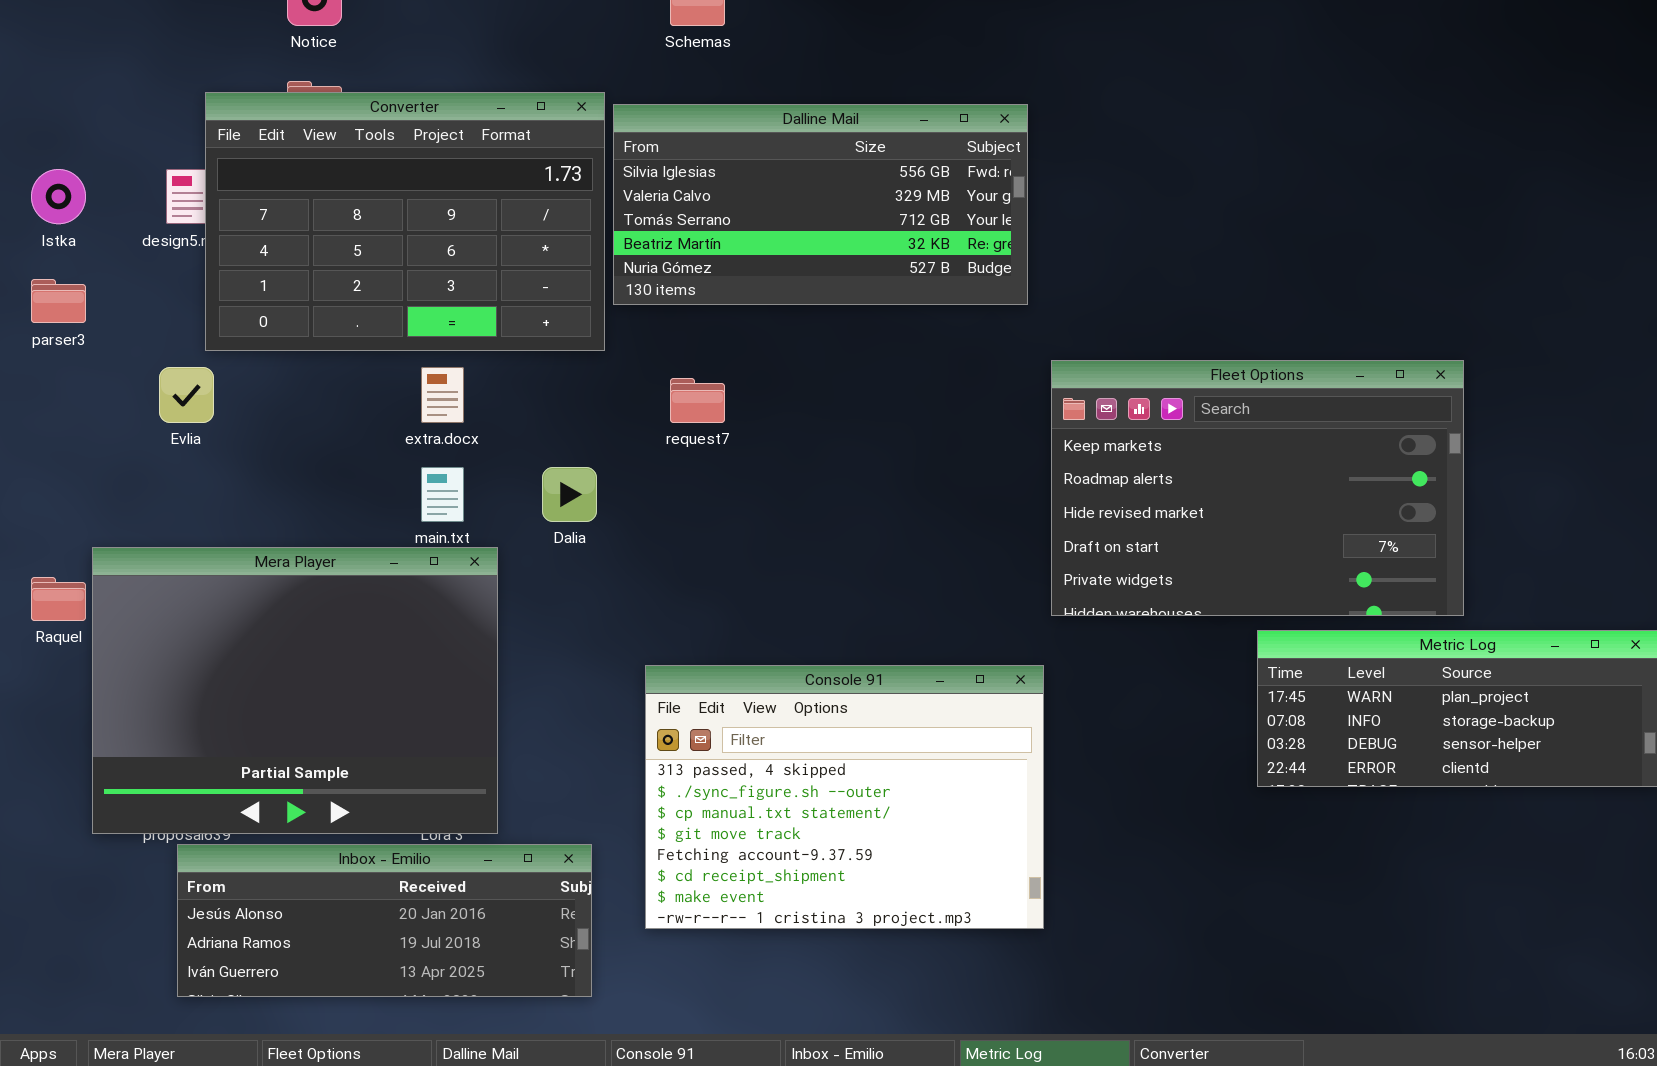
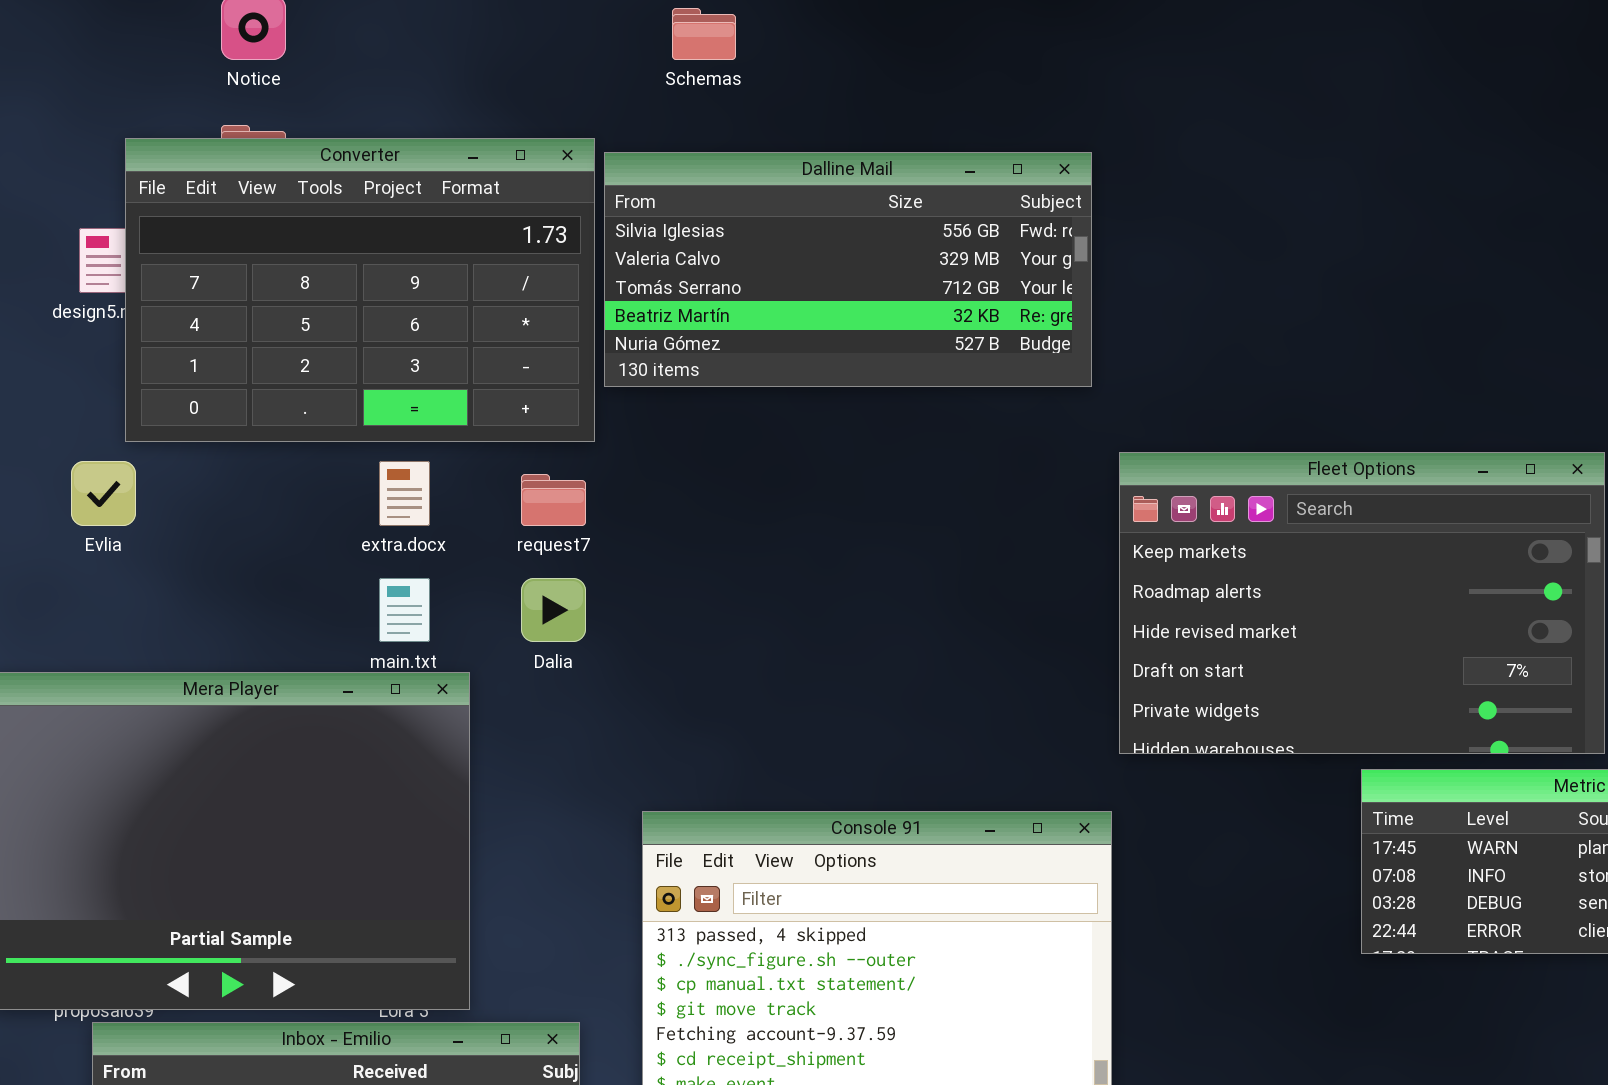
request7: [670,378,725,423] -> [521,474,586,526], moved

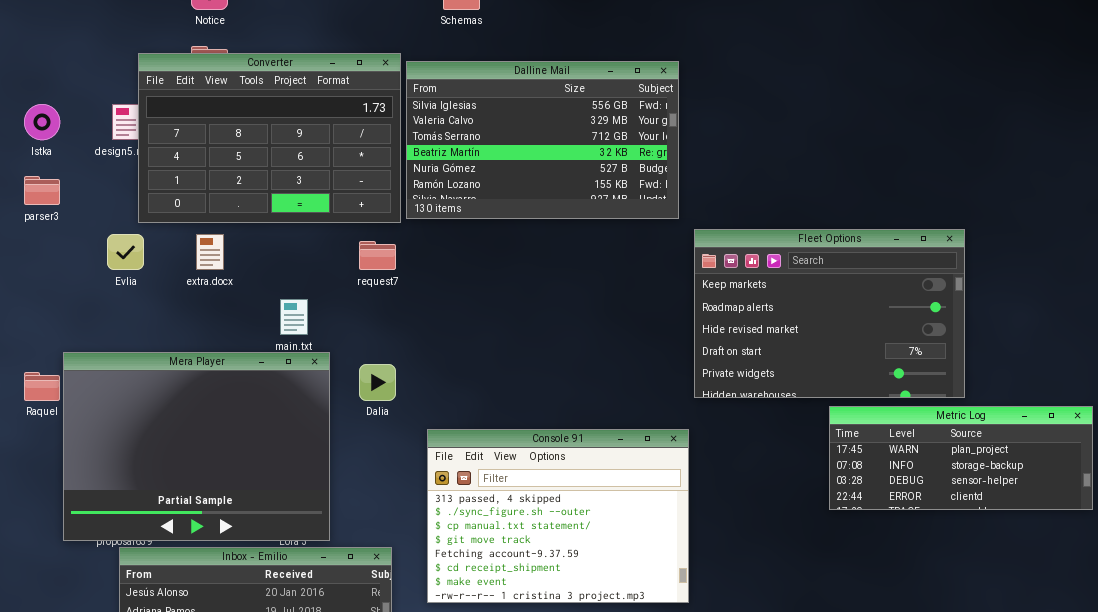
Dalline Mail: [604,152,1092,387] -> [406,61,679,219], resized
extra.docx: [379,461,430,526] -> [196,234,224,270], moved
Dalia: [521,578,586,642] -> [359,364,396,401], moved

